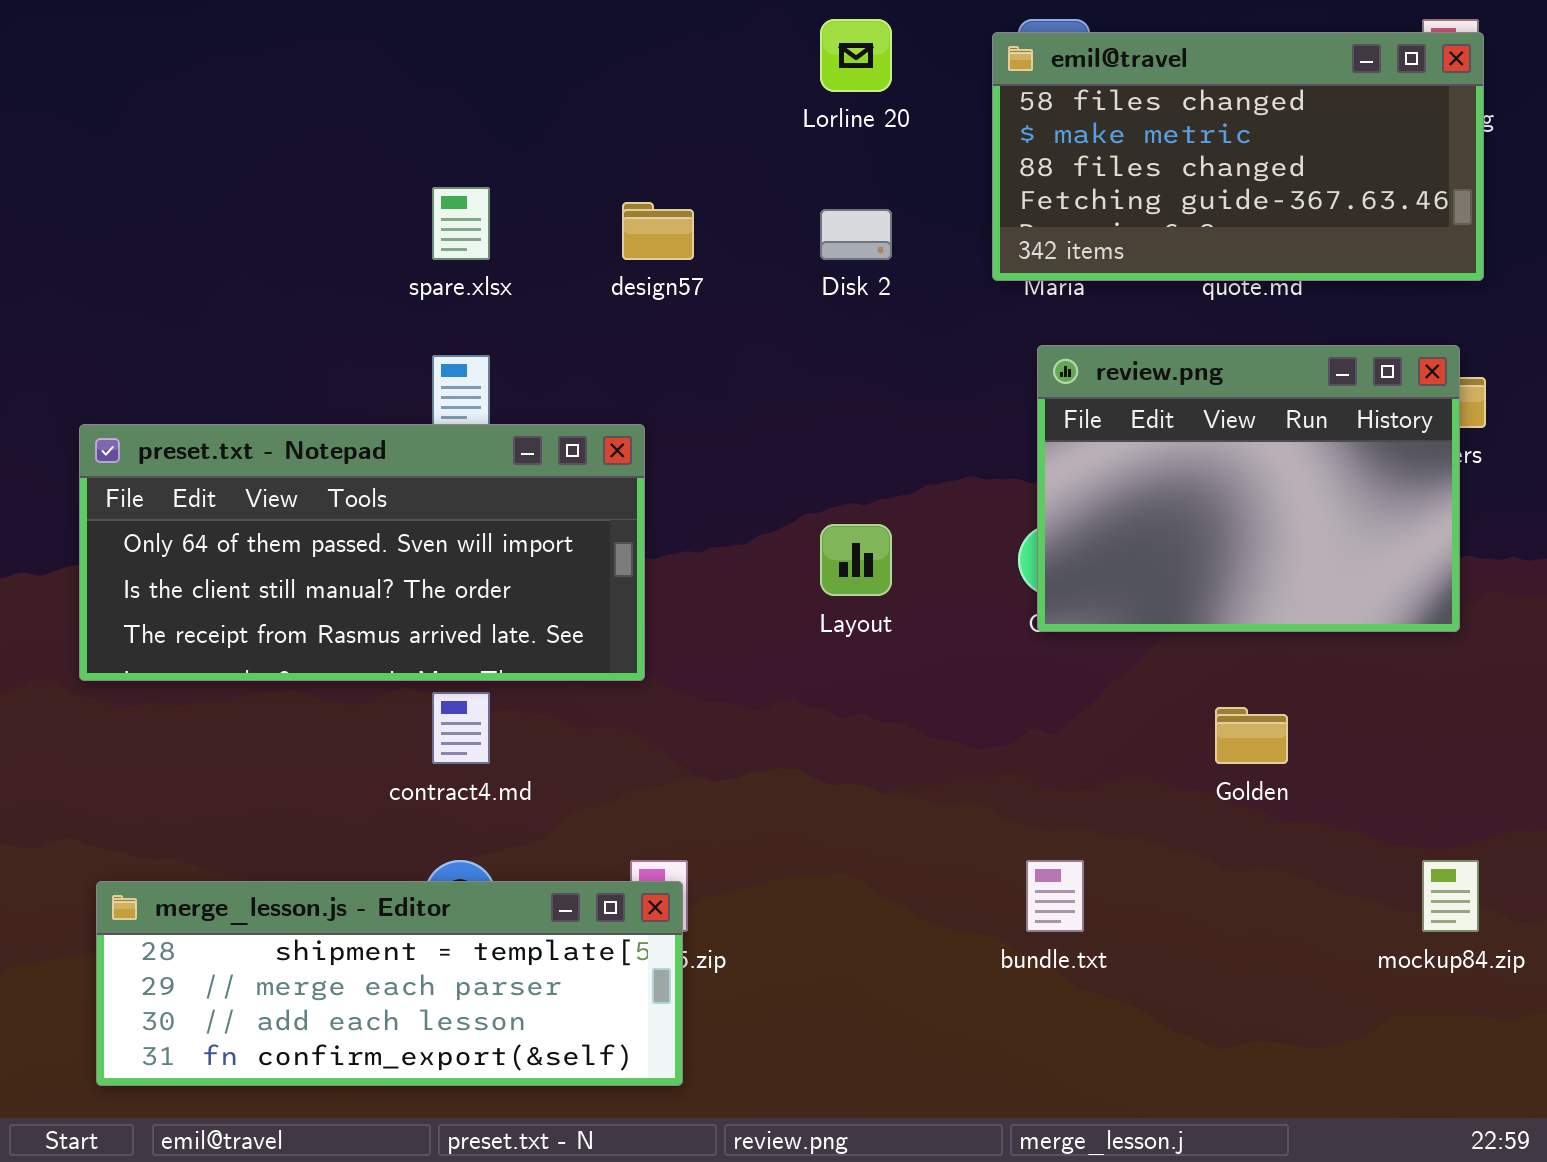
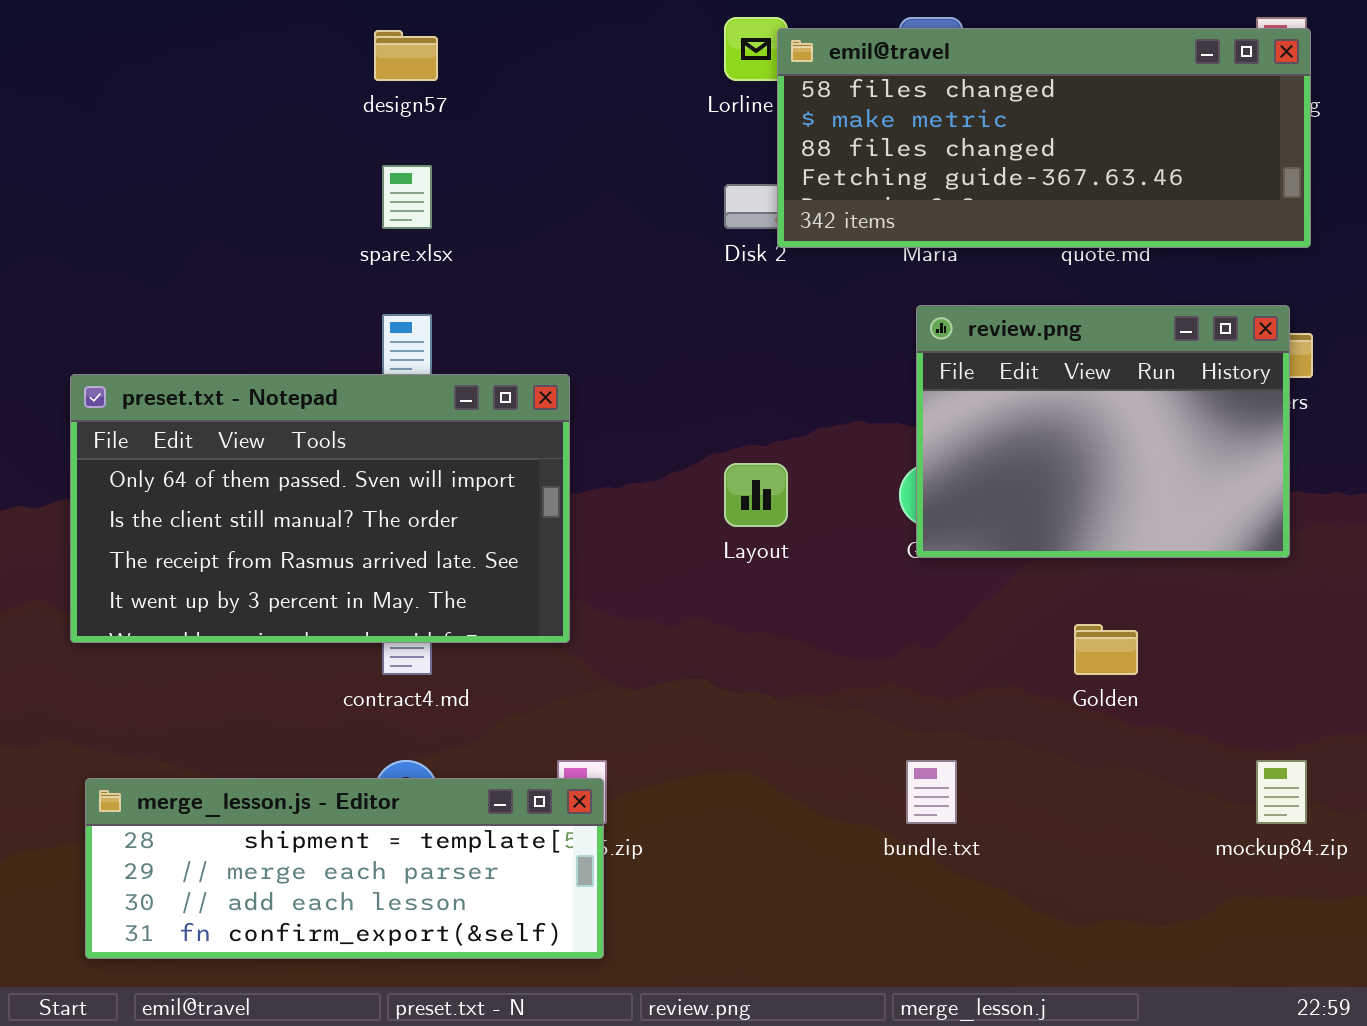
emil@travel: [992,32,1484,281] -> [777,28,1311,248], resized
design57: [622,202,694,260] -> [374,30,438,81], moved
preset.txt - Notepad: [79,424,645,681] -> [70,374,570,643], resized

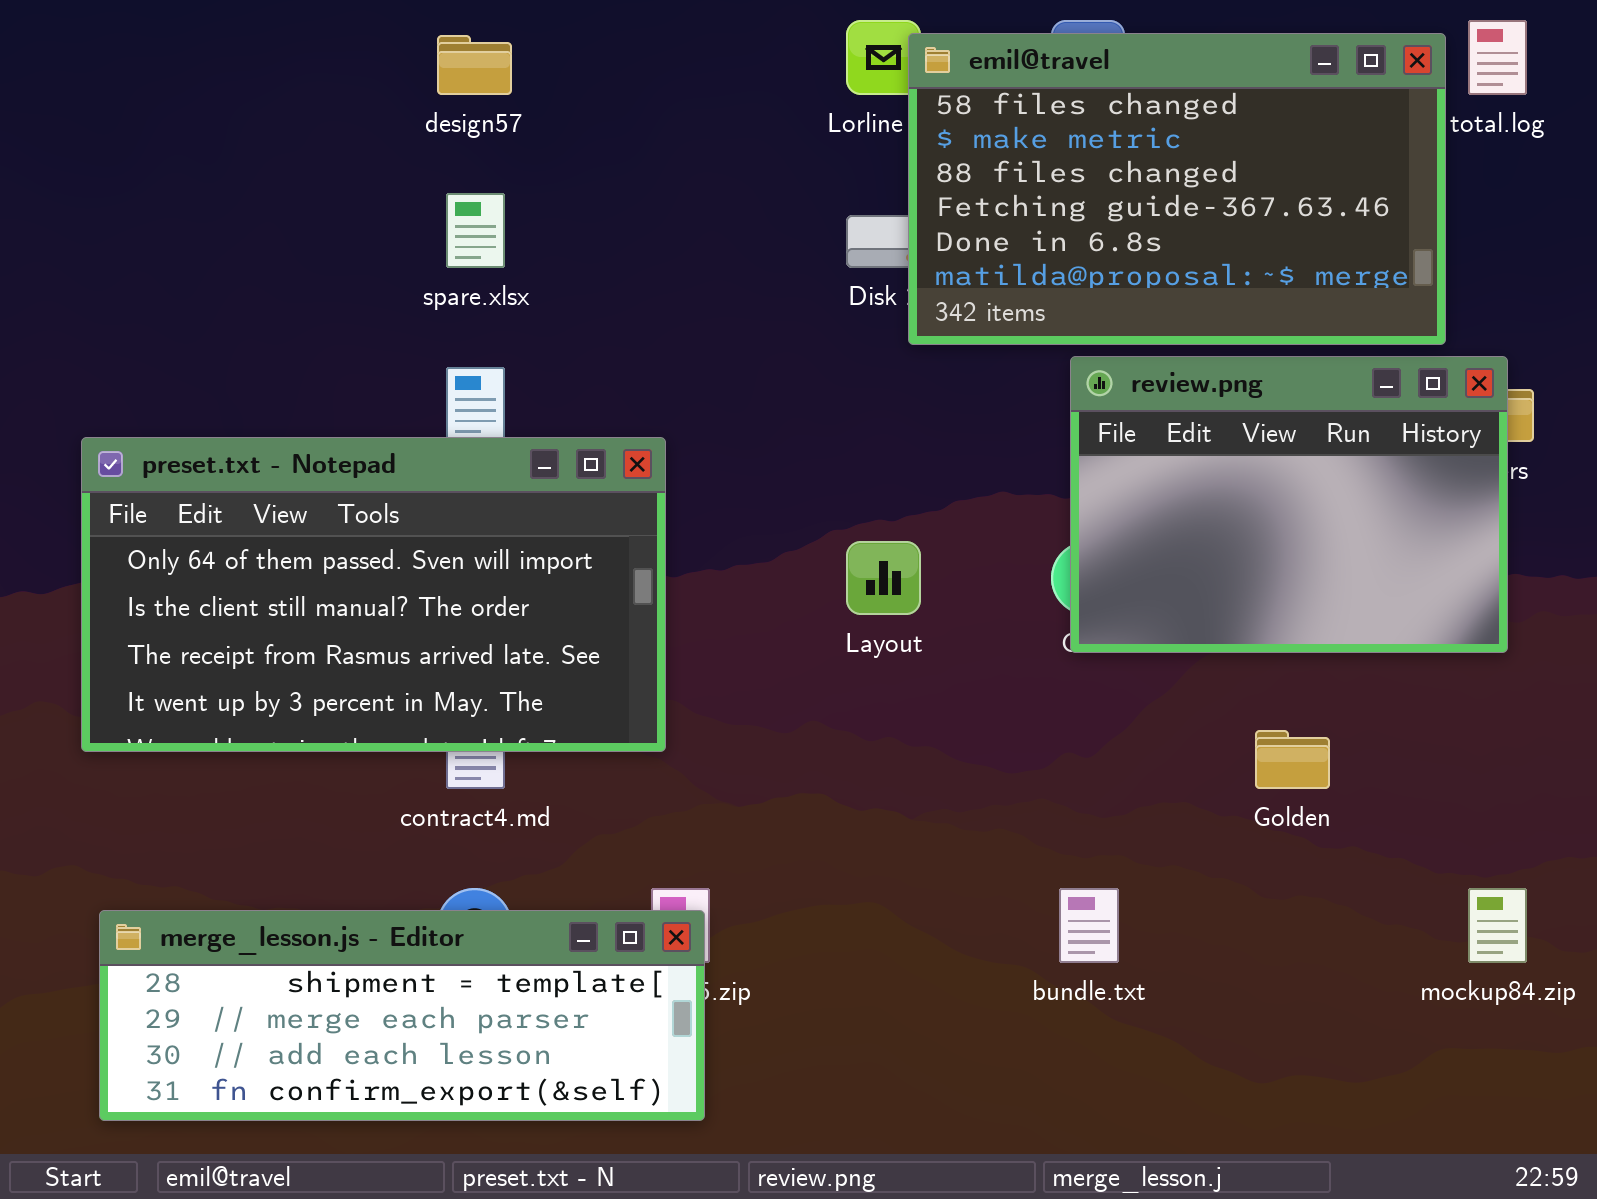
emil@travel: [777,28,1311,248] -> [908,33,1446,345], resized

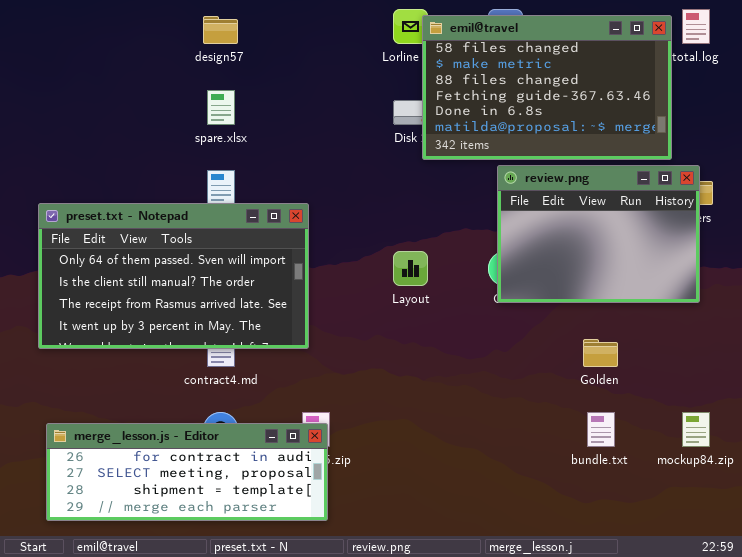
bundle.txt: [1059,888,1119,963] -> [587,412,615,447], moved
merge_lesson.js - Editor: [99,910,705,1121] -> [46,423,328,521], scrolled up 2 rows

